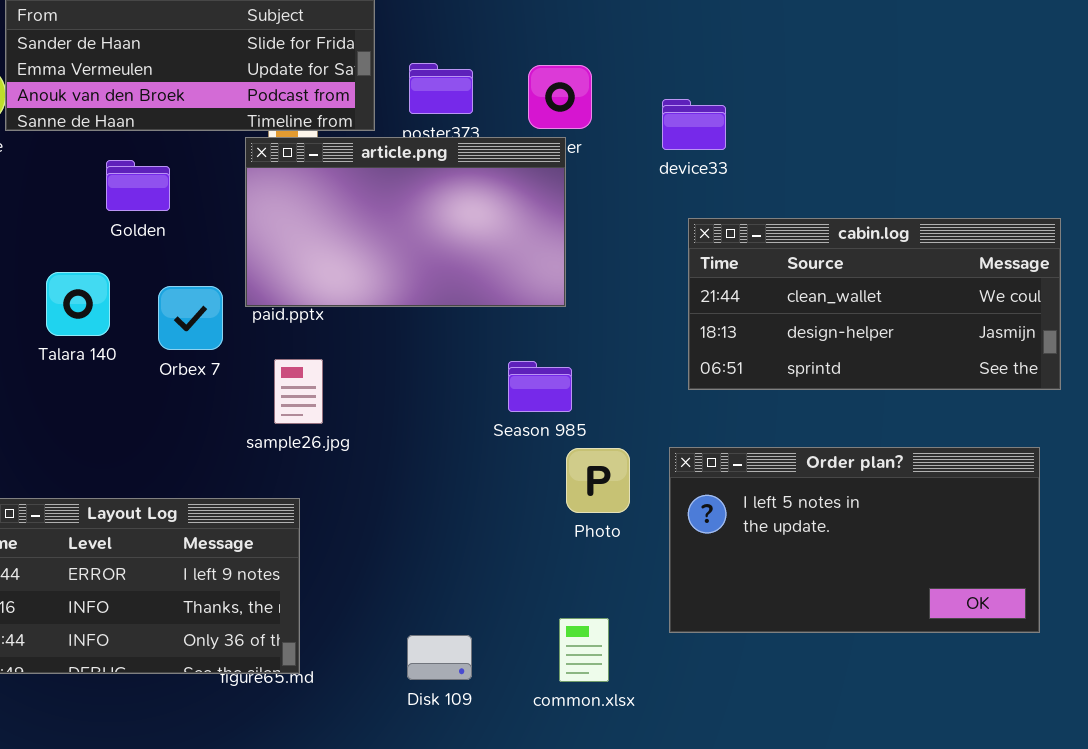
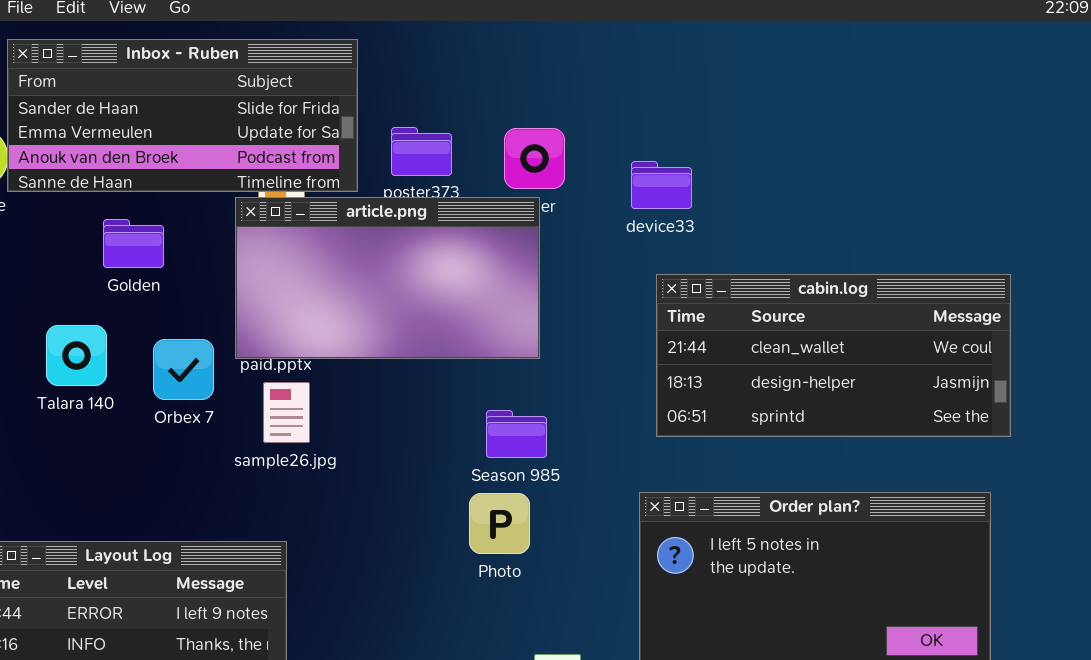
sample26.jpg: [274,359,323,424] -> [263,382,310,443], moved
Photo: [566,448,630,513] -> [469,493,530,554], moved

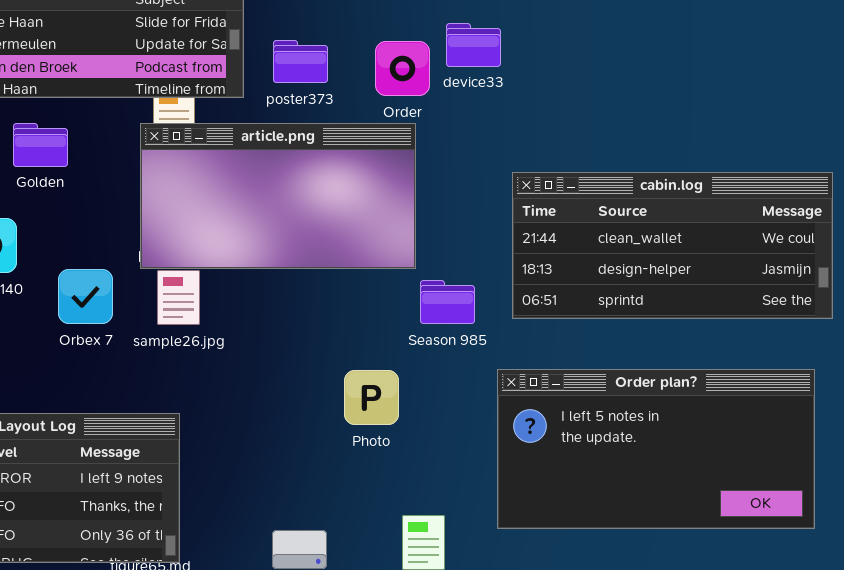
device33: [631,161,692,209] -> [446,23,501,67], moved
article.png: [235,197,540,359] -> [140,123,416,269], moved
Orbex 7: [153,339,214,400] -> [58,269,113,324], moved
Season 985: [486,410,547,458] -> [420,280,475,324], moved

